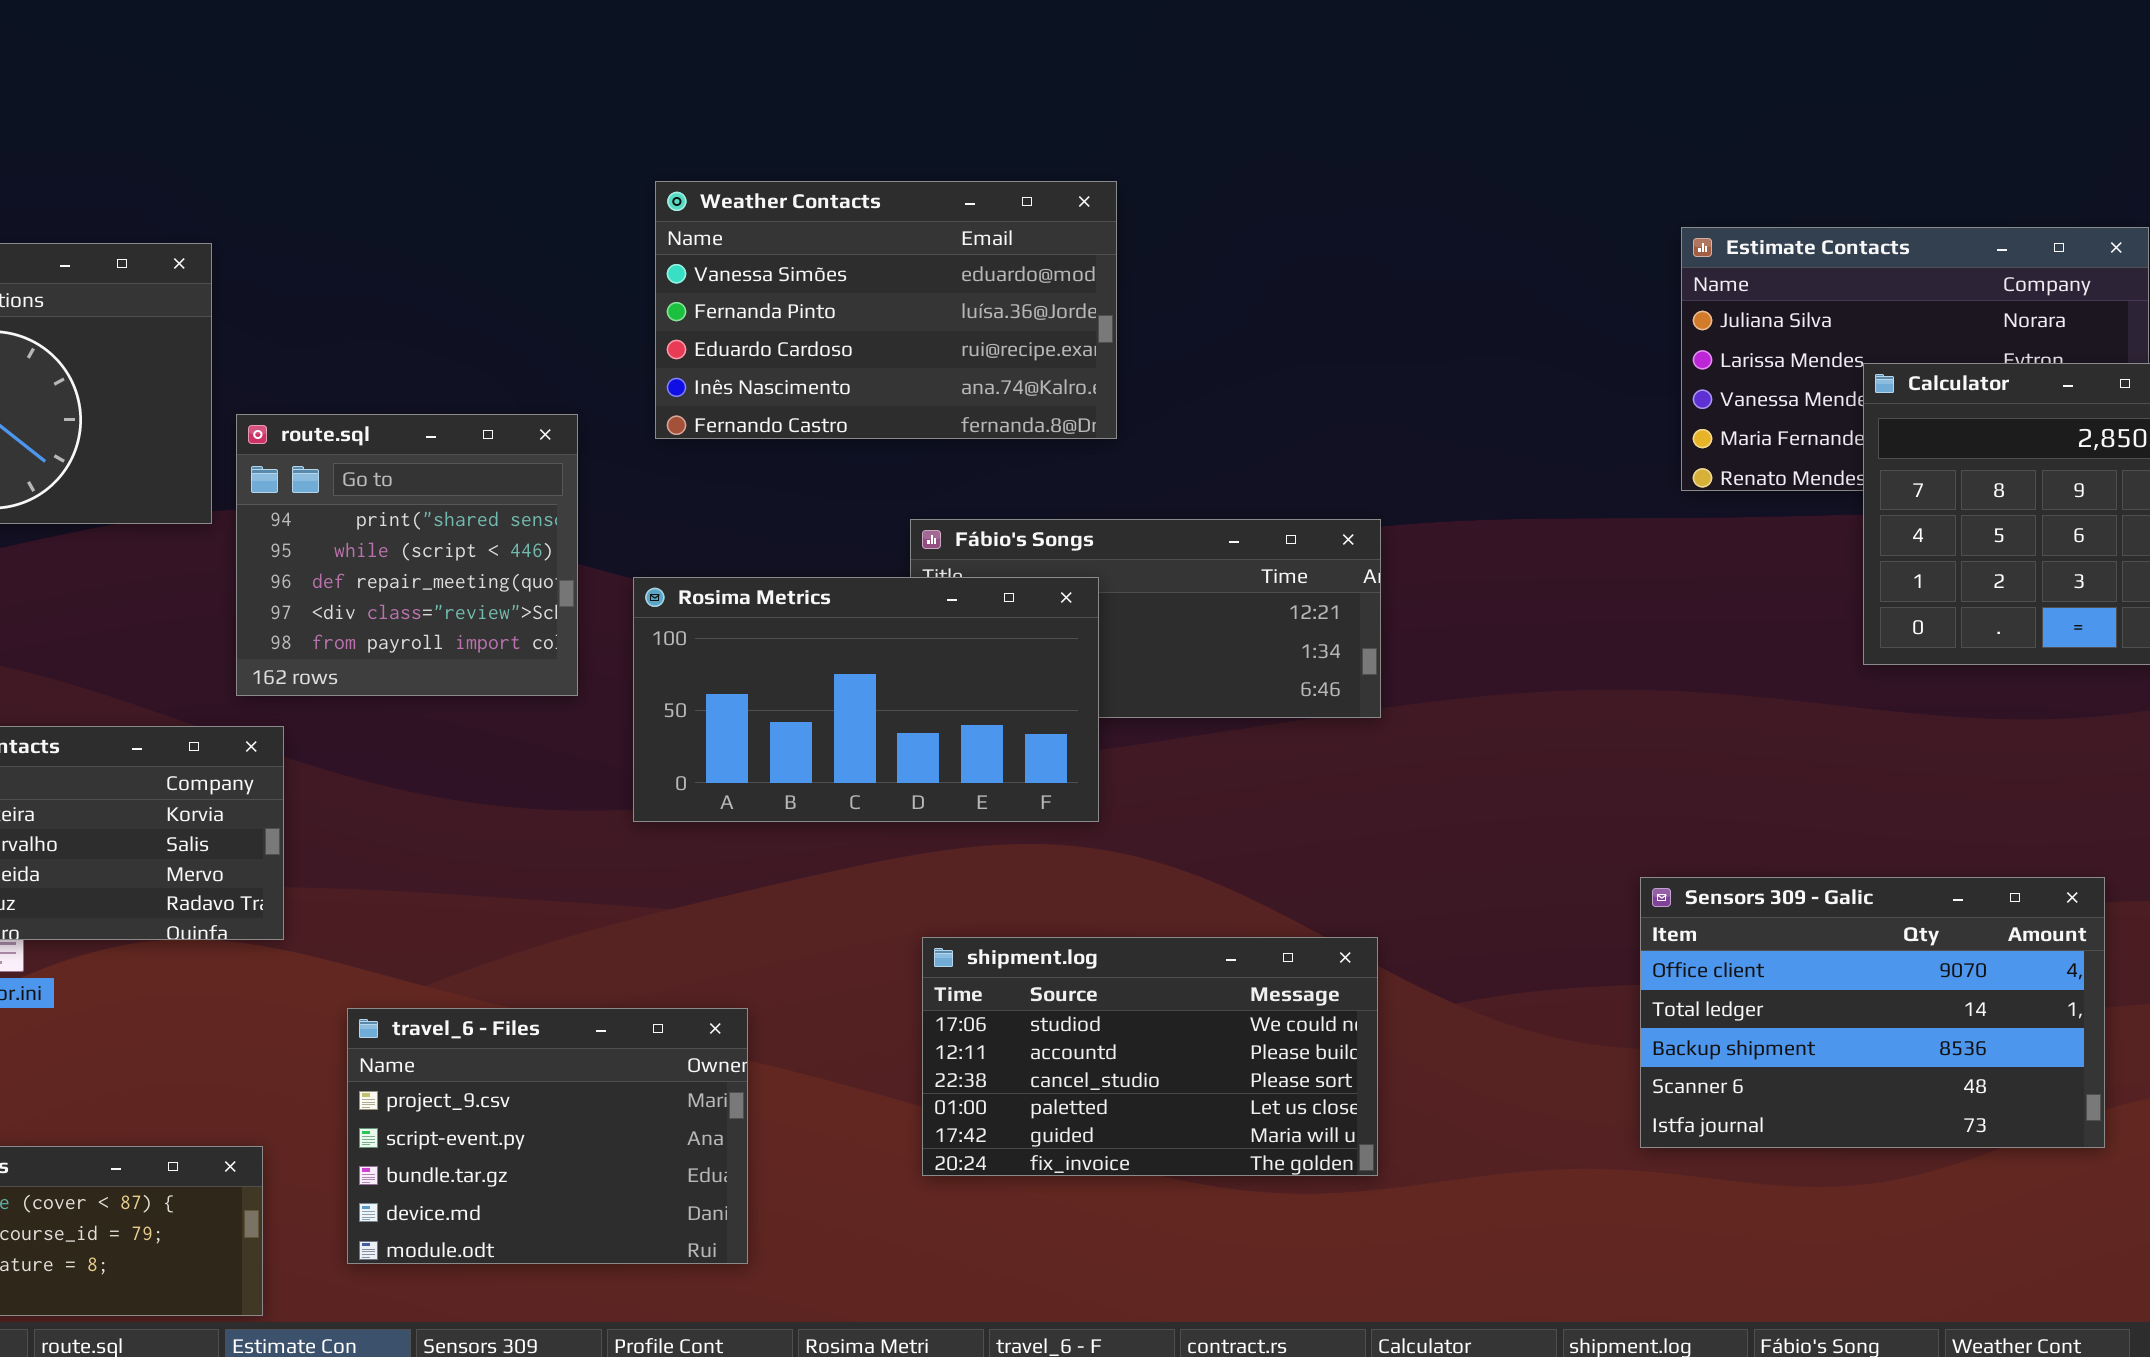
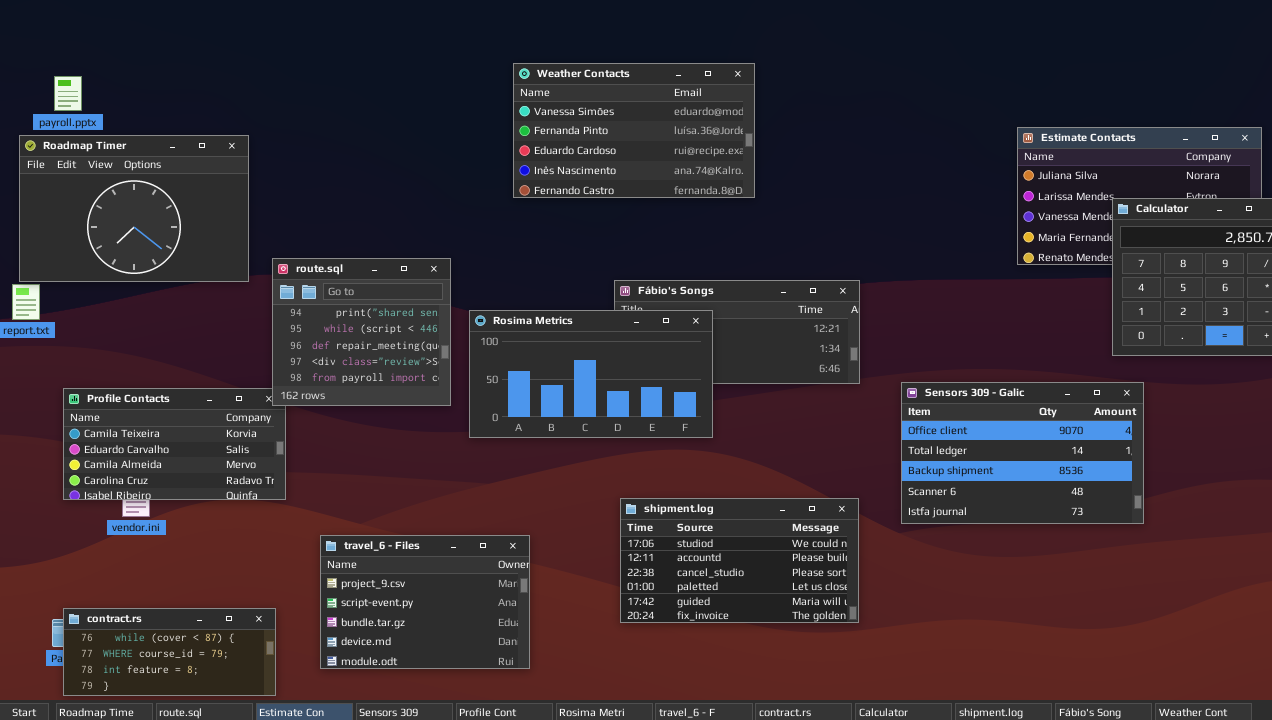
Weather Contacts: [655,181,1117,439] -> [513,63,755,198], moved
route.sql: [236,414,578,696] -> [272,258,451,406], moved
Sensors 309 - Galic: [1640,877,2105,1148] -> [901,382,1144,524], moved

